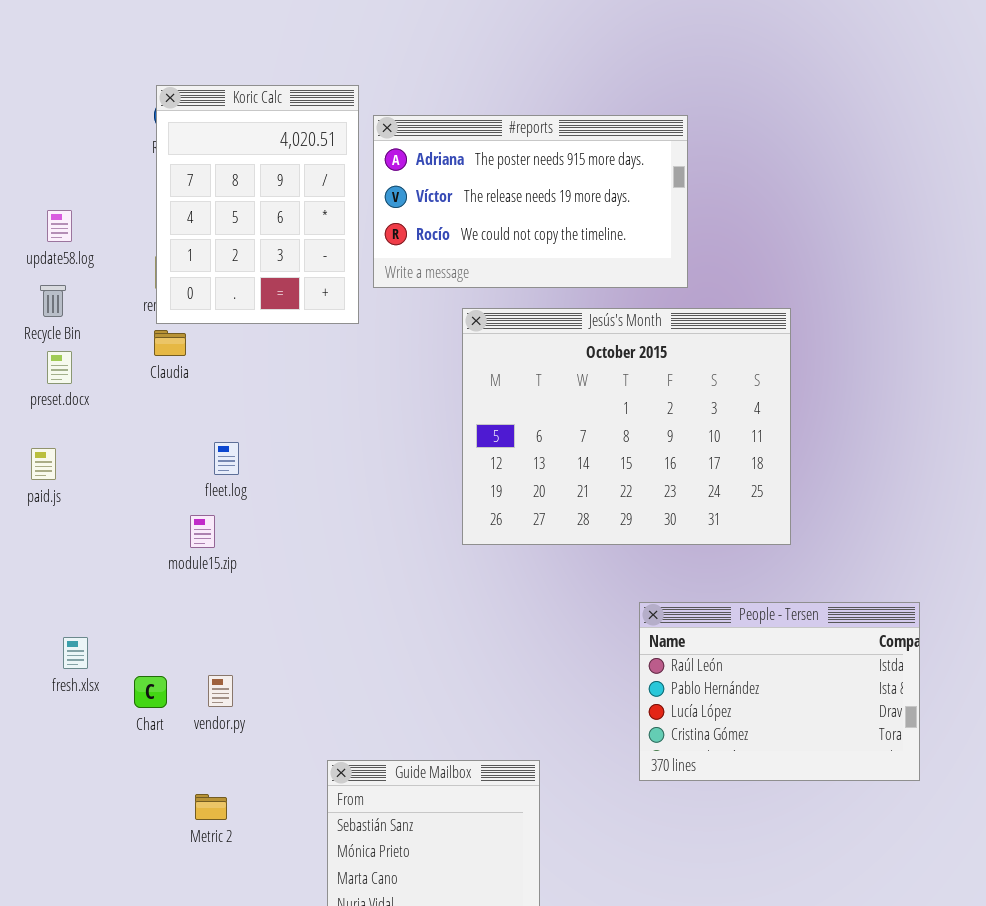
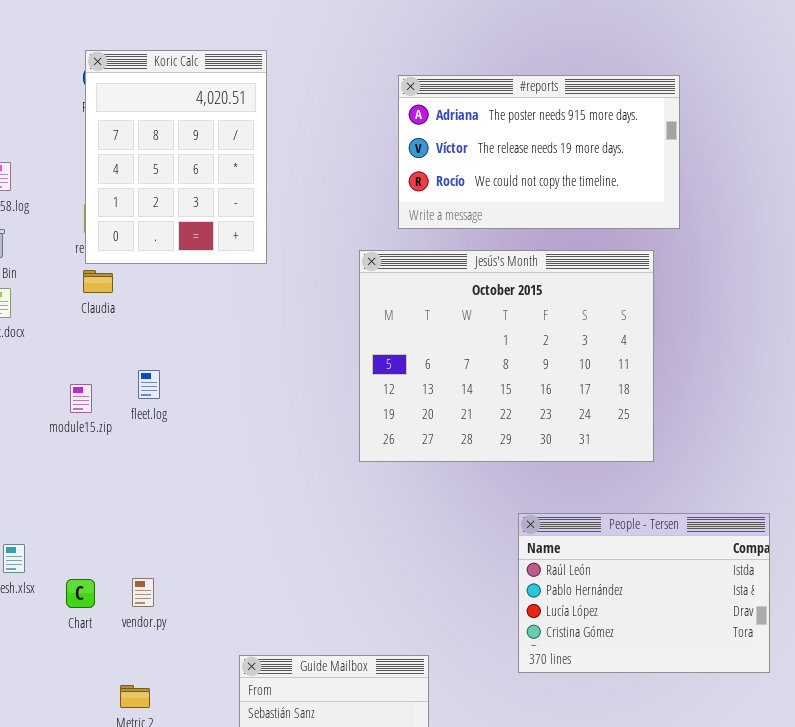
#reports: [373,115,688,288] -> [398,75,680,229], moved
module15.zip: [190,515,215,548] -> [70,384,92,413], moved

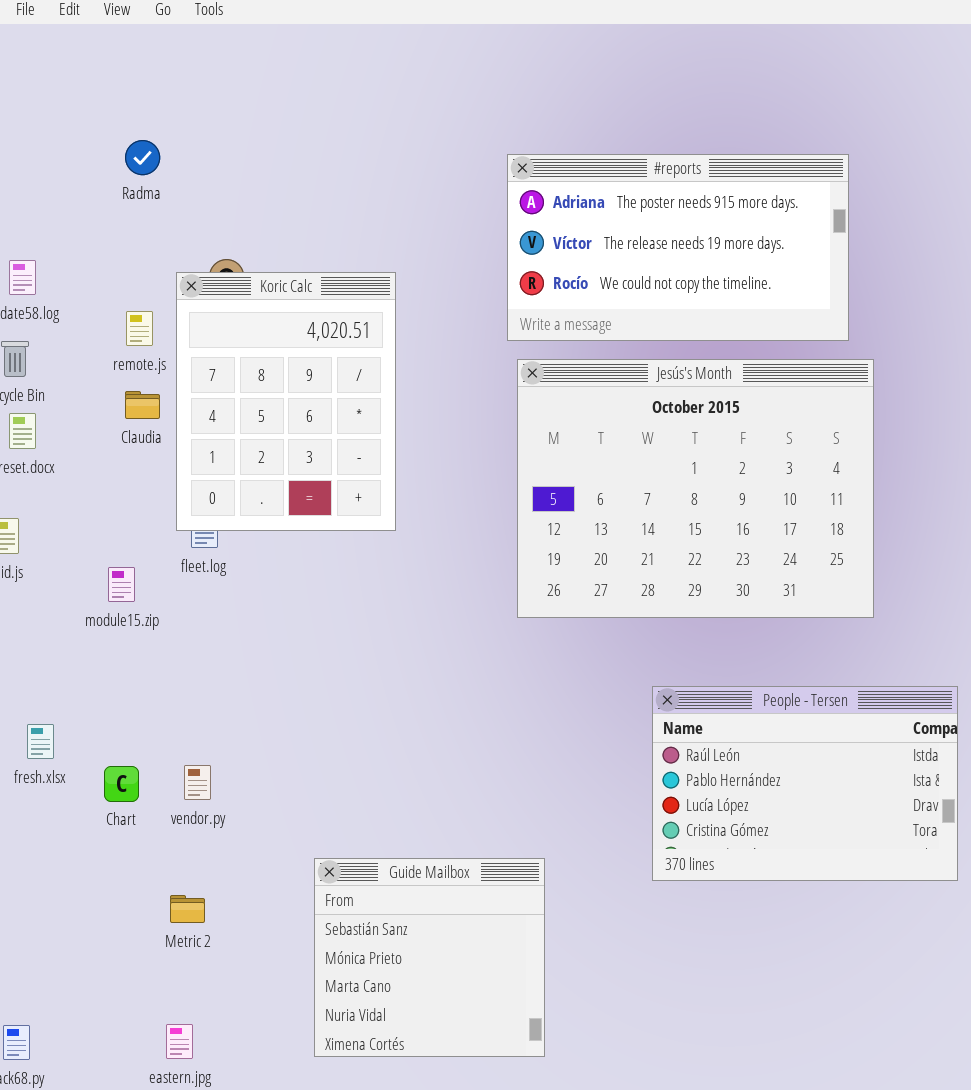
Koric Calc: [85,50,267,264] -> [176,272,396,531], moved
Jesús's Month: [359,250,654,462] -> [517,359,874,618], moved
module15.zip: [70,384,92,413] -> [108,567,135,602], moved

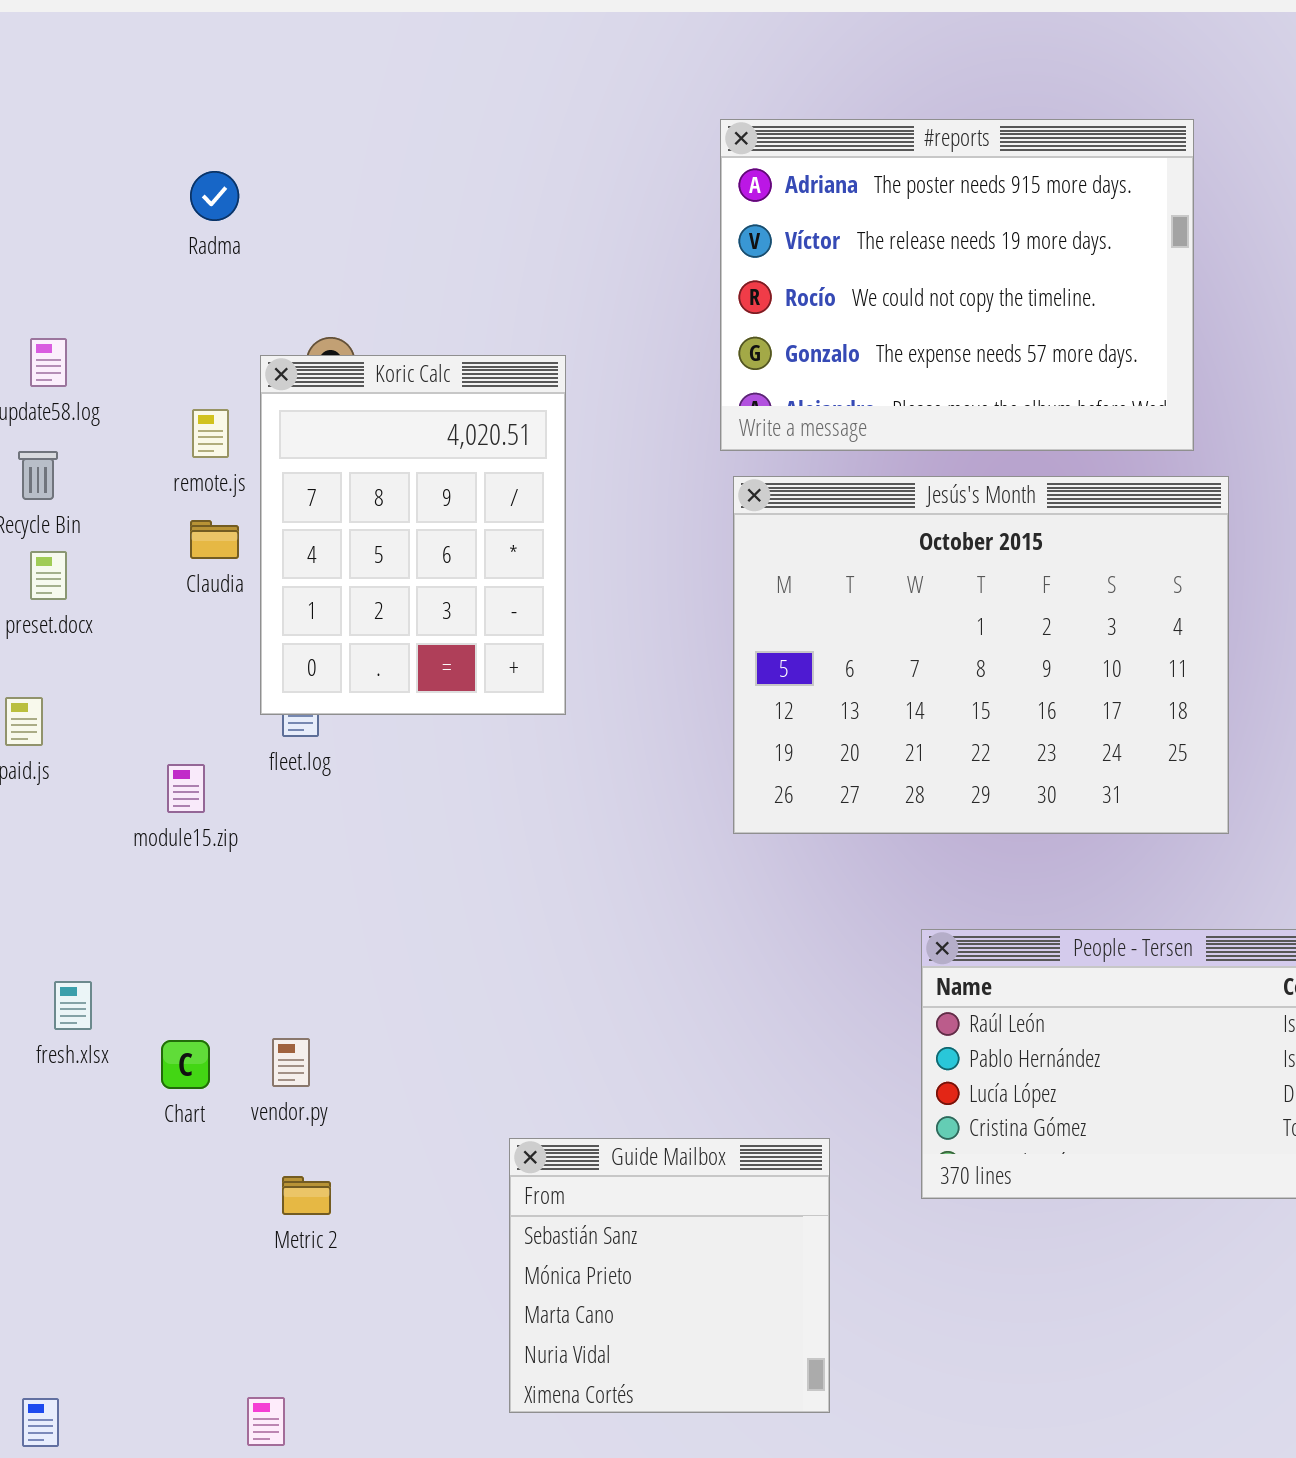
#reports: [507,154,849,341] -> [720,119,1194,451], resized
Guide Mailbox: [314,858,545,1057] -> [509,1138,830,1413], moved
Metric 2: [170,895,205,923] -> [282,1176,331,1215], moved

